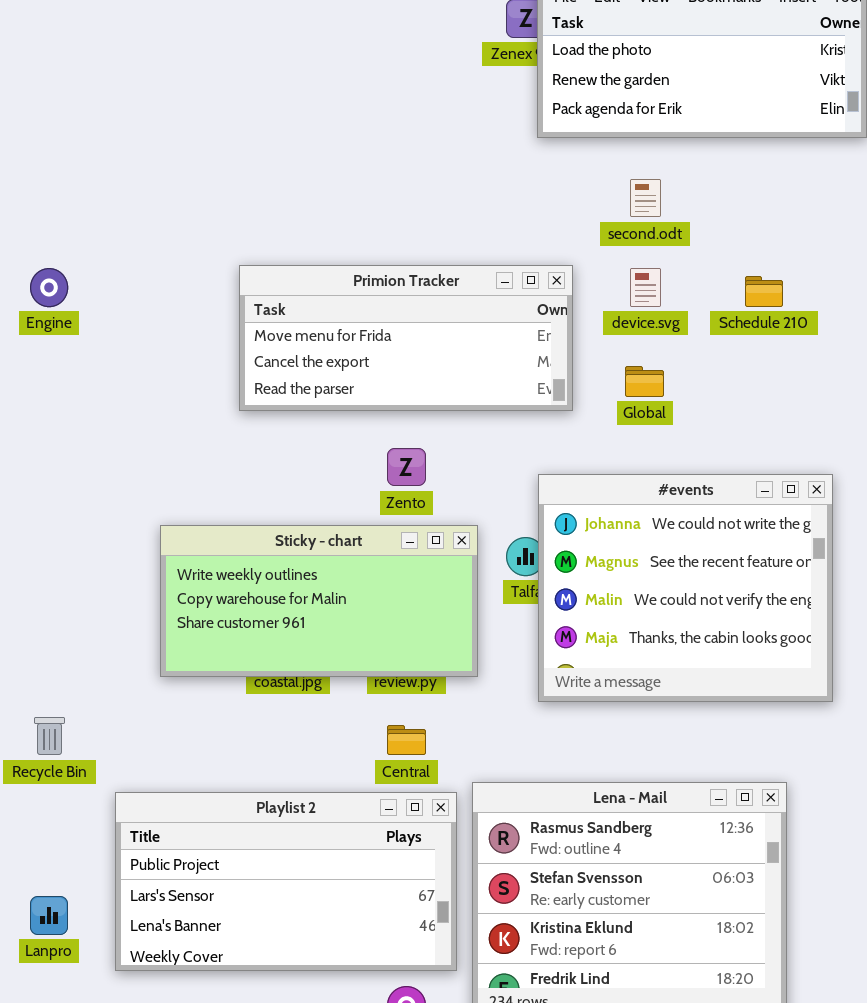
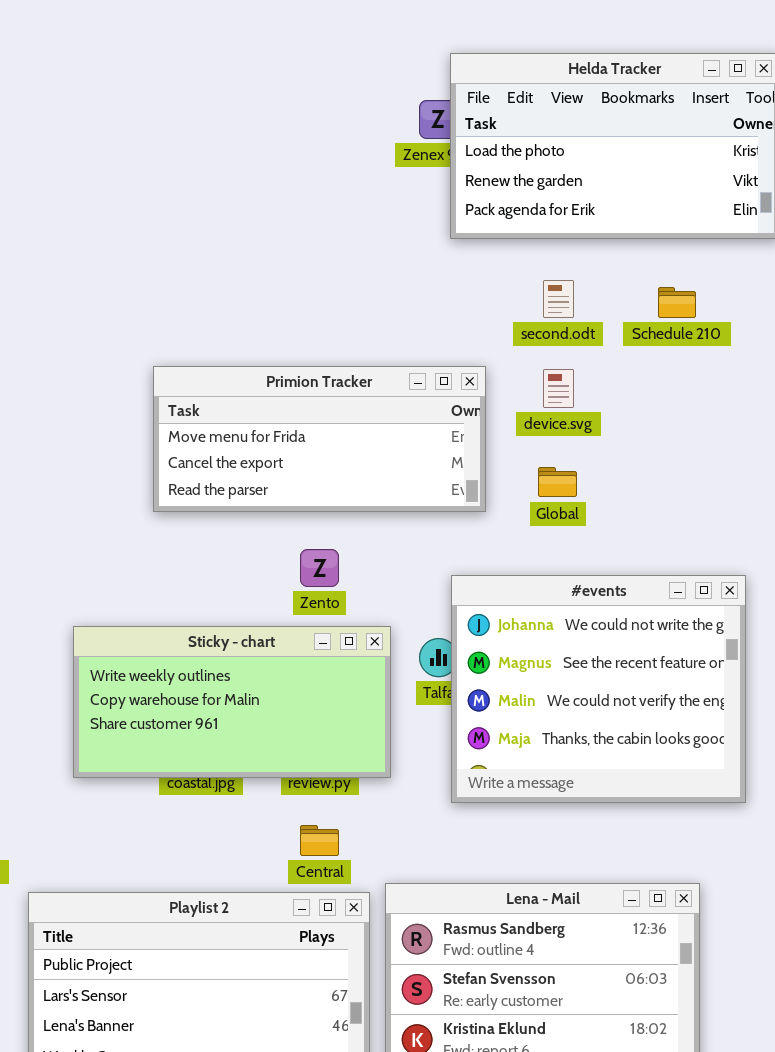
Schedule 210: [745,276,783,307] -> [658,287,696,318], moved

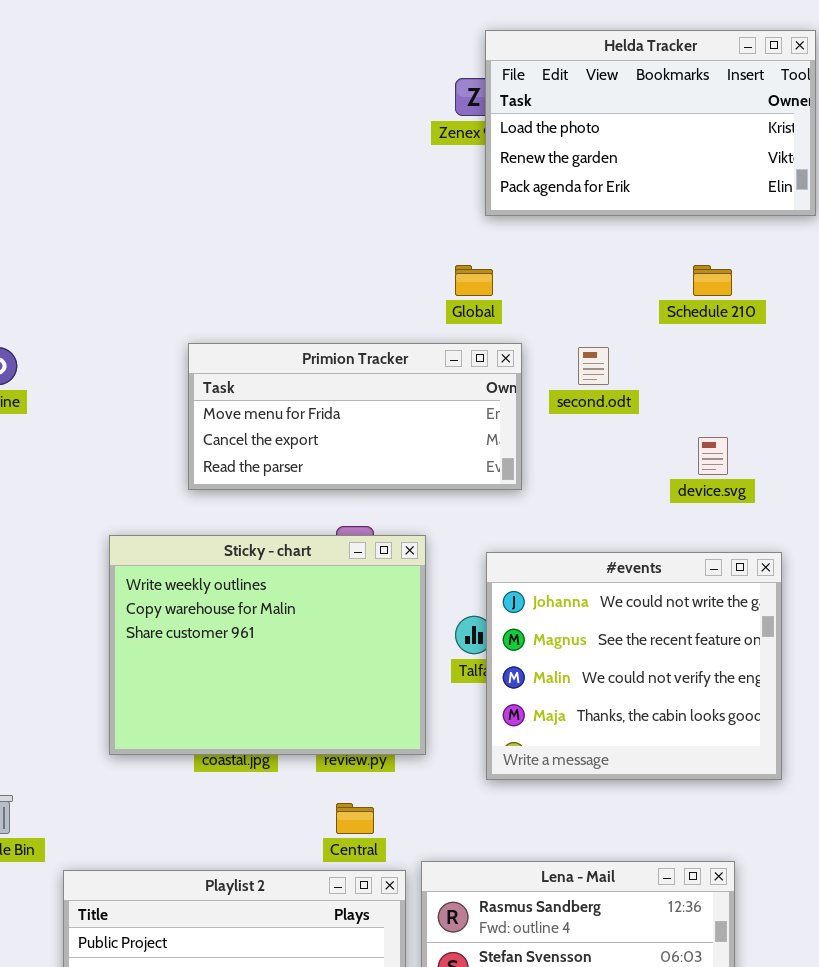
second.odt: [543,280,574,318] -> [578,347,609,385], moved
device.svg: [543,369,574,408] -> [698,437,728,475], moved
Global: [538,467,577,497] -> [455,265,493,296], moved
Sticky - chart: [73,626,391,778] -> [109,535,426,755], resized

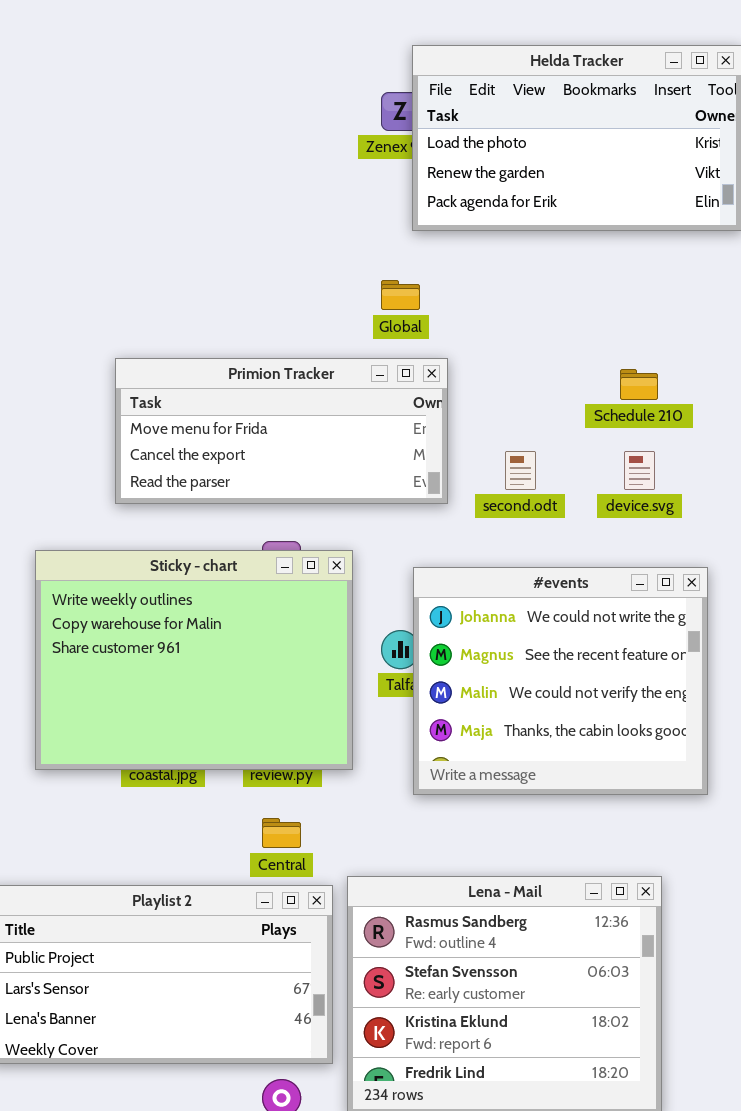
Schedule 210: [693,265,732,296] -> [620,369,658,400], moved
second.odt: [578,347,609,385] -> [505,451,536,490], moved

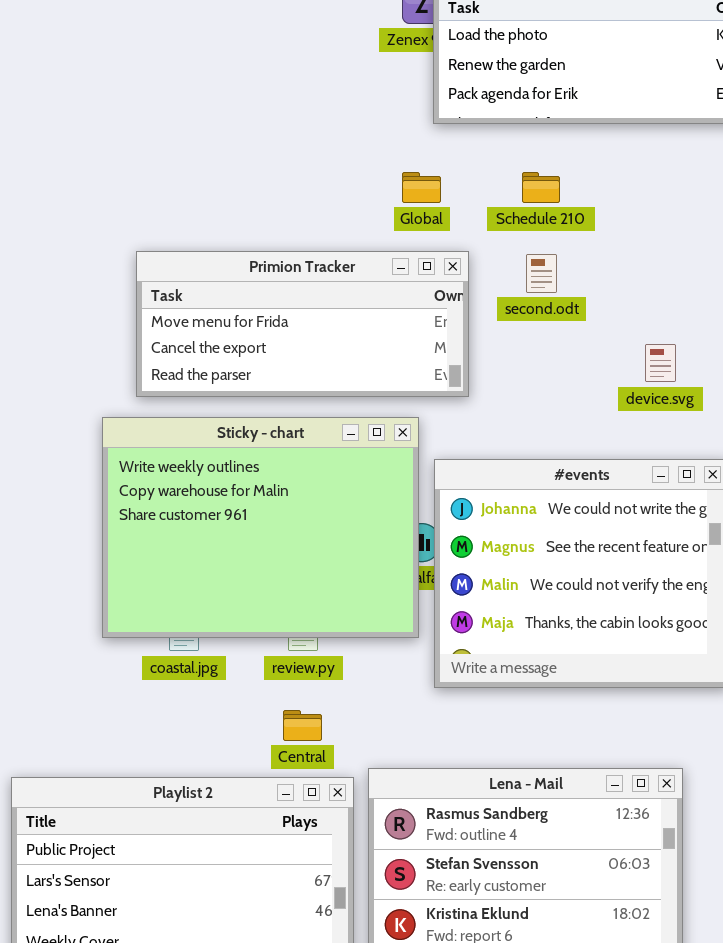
Schedule 210: [620,369,658,400] -> [522,172,560,203], moved
second.odt: [505,451,536,490] -> [526,254,557,293], moved
Sticky - chart: [35,550,353,770] -> [102,417,419,638], moved

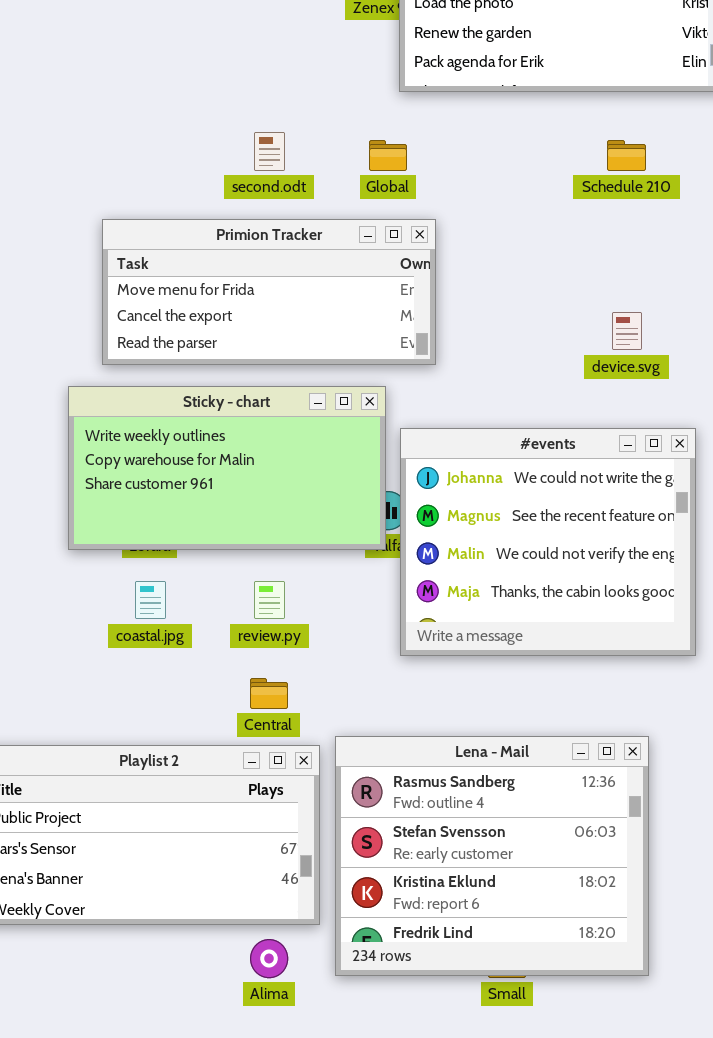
Schedule 210: [522,172,560,203] -> [607,140,646,171], moved
second.odt: [526,254,557,293] -> [254,132,285,171], moved
Sticky - chart: [102,417,419,638] -> [68,386,386,550], resized

